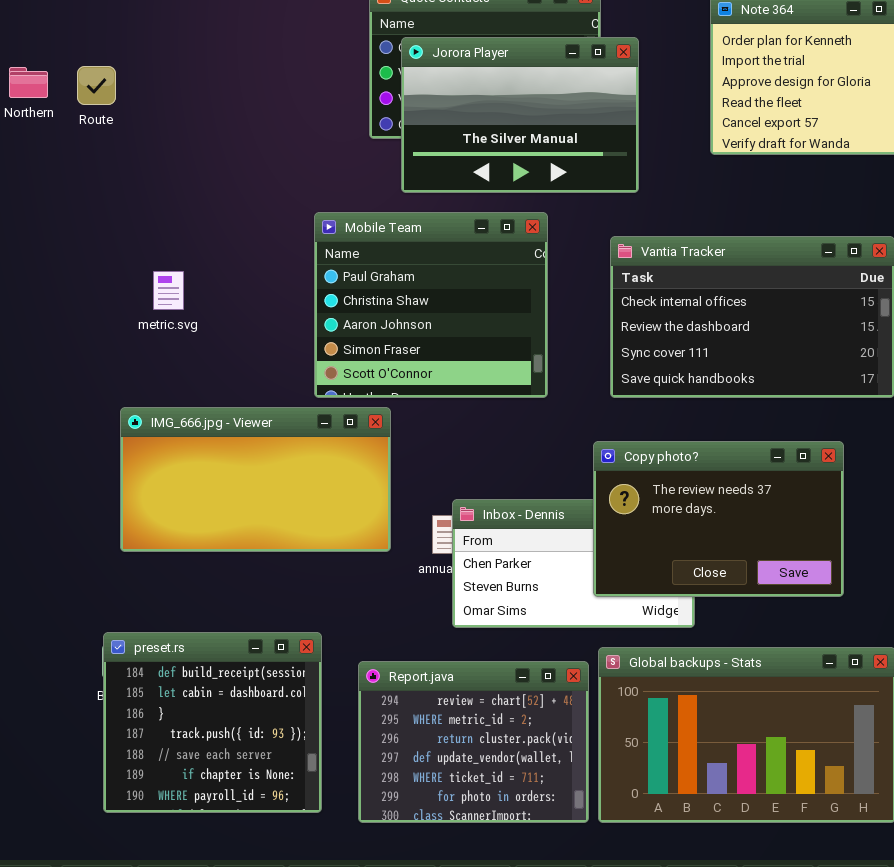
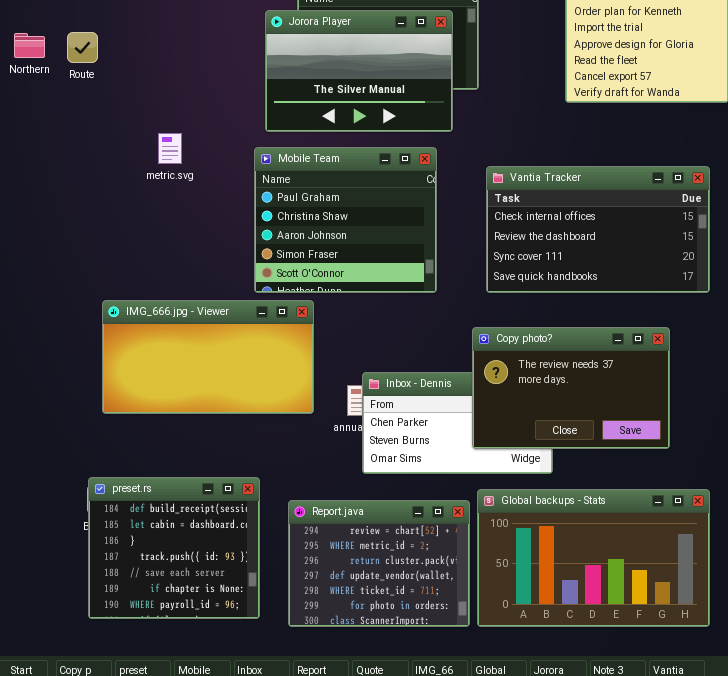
Jorora Player: [401,37,639,193] -> [265,10,453,132], moved
metric.svg: [153,271,184,310] -> [158,133,182,164], moved

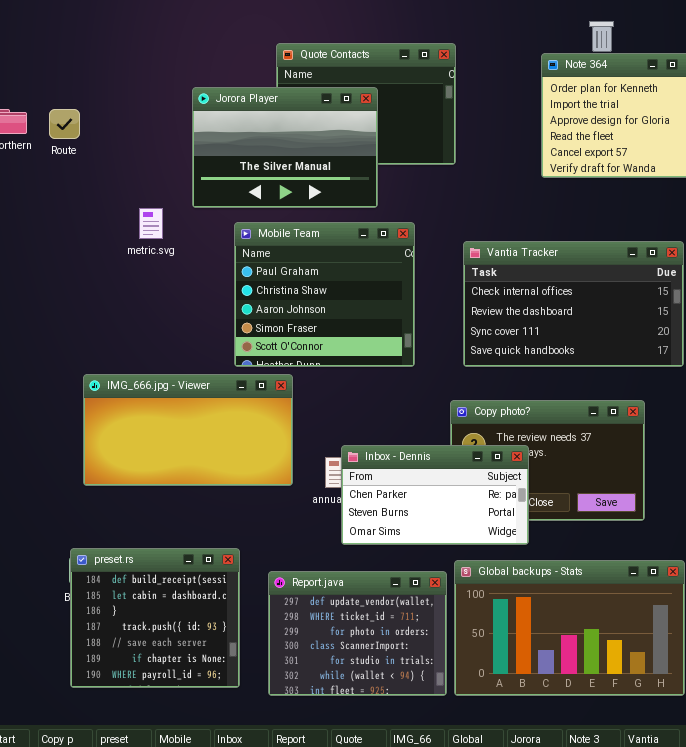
Jorora Player: [265,10,453,132] -> [192,87,378,208], moved
Inbox - Dennis: [362,372,553,474] -> [341,445,529,545], raised
Report.java: [288,500,470,627] -> [268,571,447,696], scrolled down 3 rows

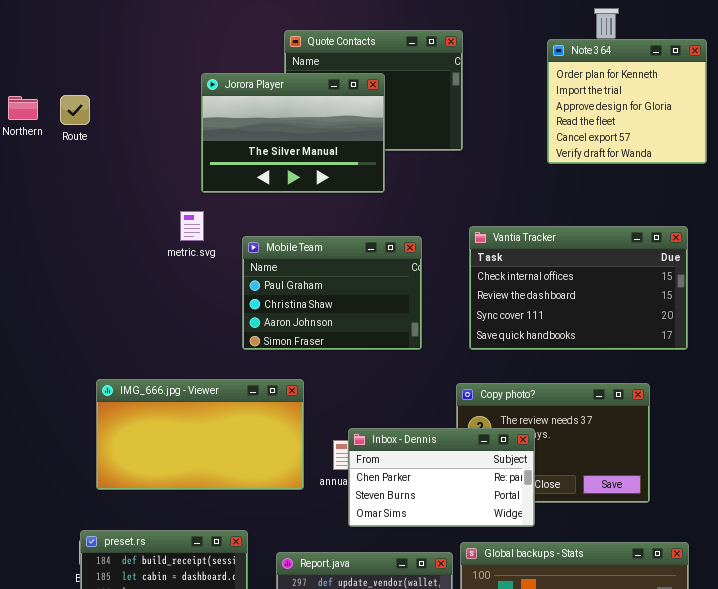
metric.svg: [139,208,163,239] -> [180,211,204,241], moved
Mobile Team: [234,222,415,367] -> [242,236,422,350], resized
IMG_666.jpg - Viewer: [83,374,293,486] -> [96,379,304,490], moved

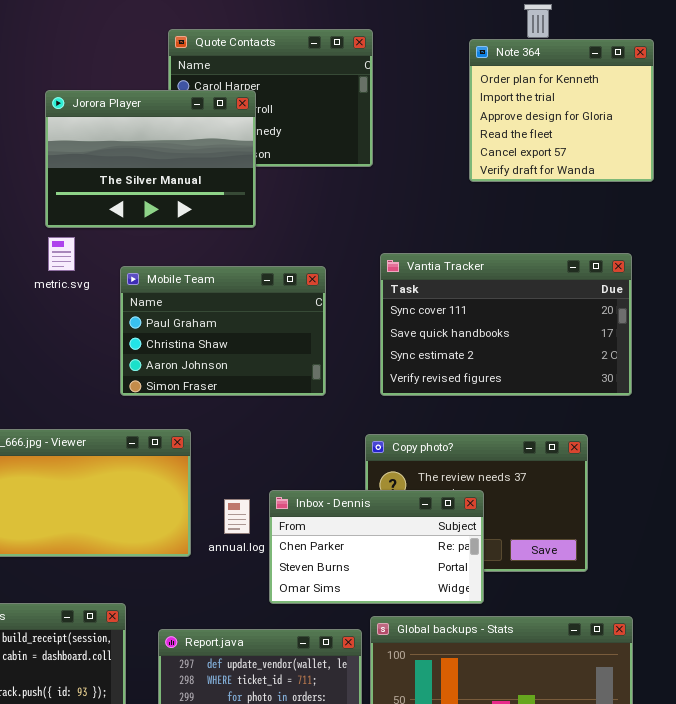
Jorora Player: [201,73,385,193] -> [45,90,256,228], moved
Vantia Tracker: [469,226,688,350] -> [380,253,632,396], scrolled down 2 rows
Inbox - Dennis: [348,428,535,527] -> [269,490,484,604], moved

